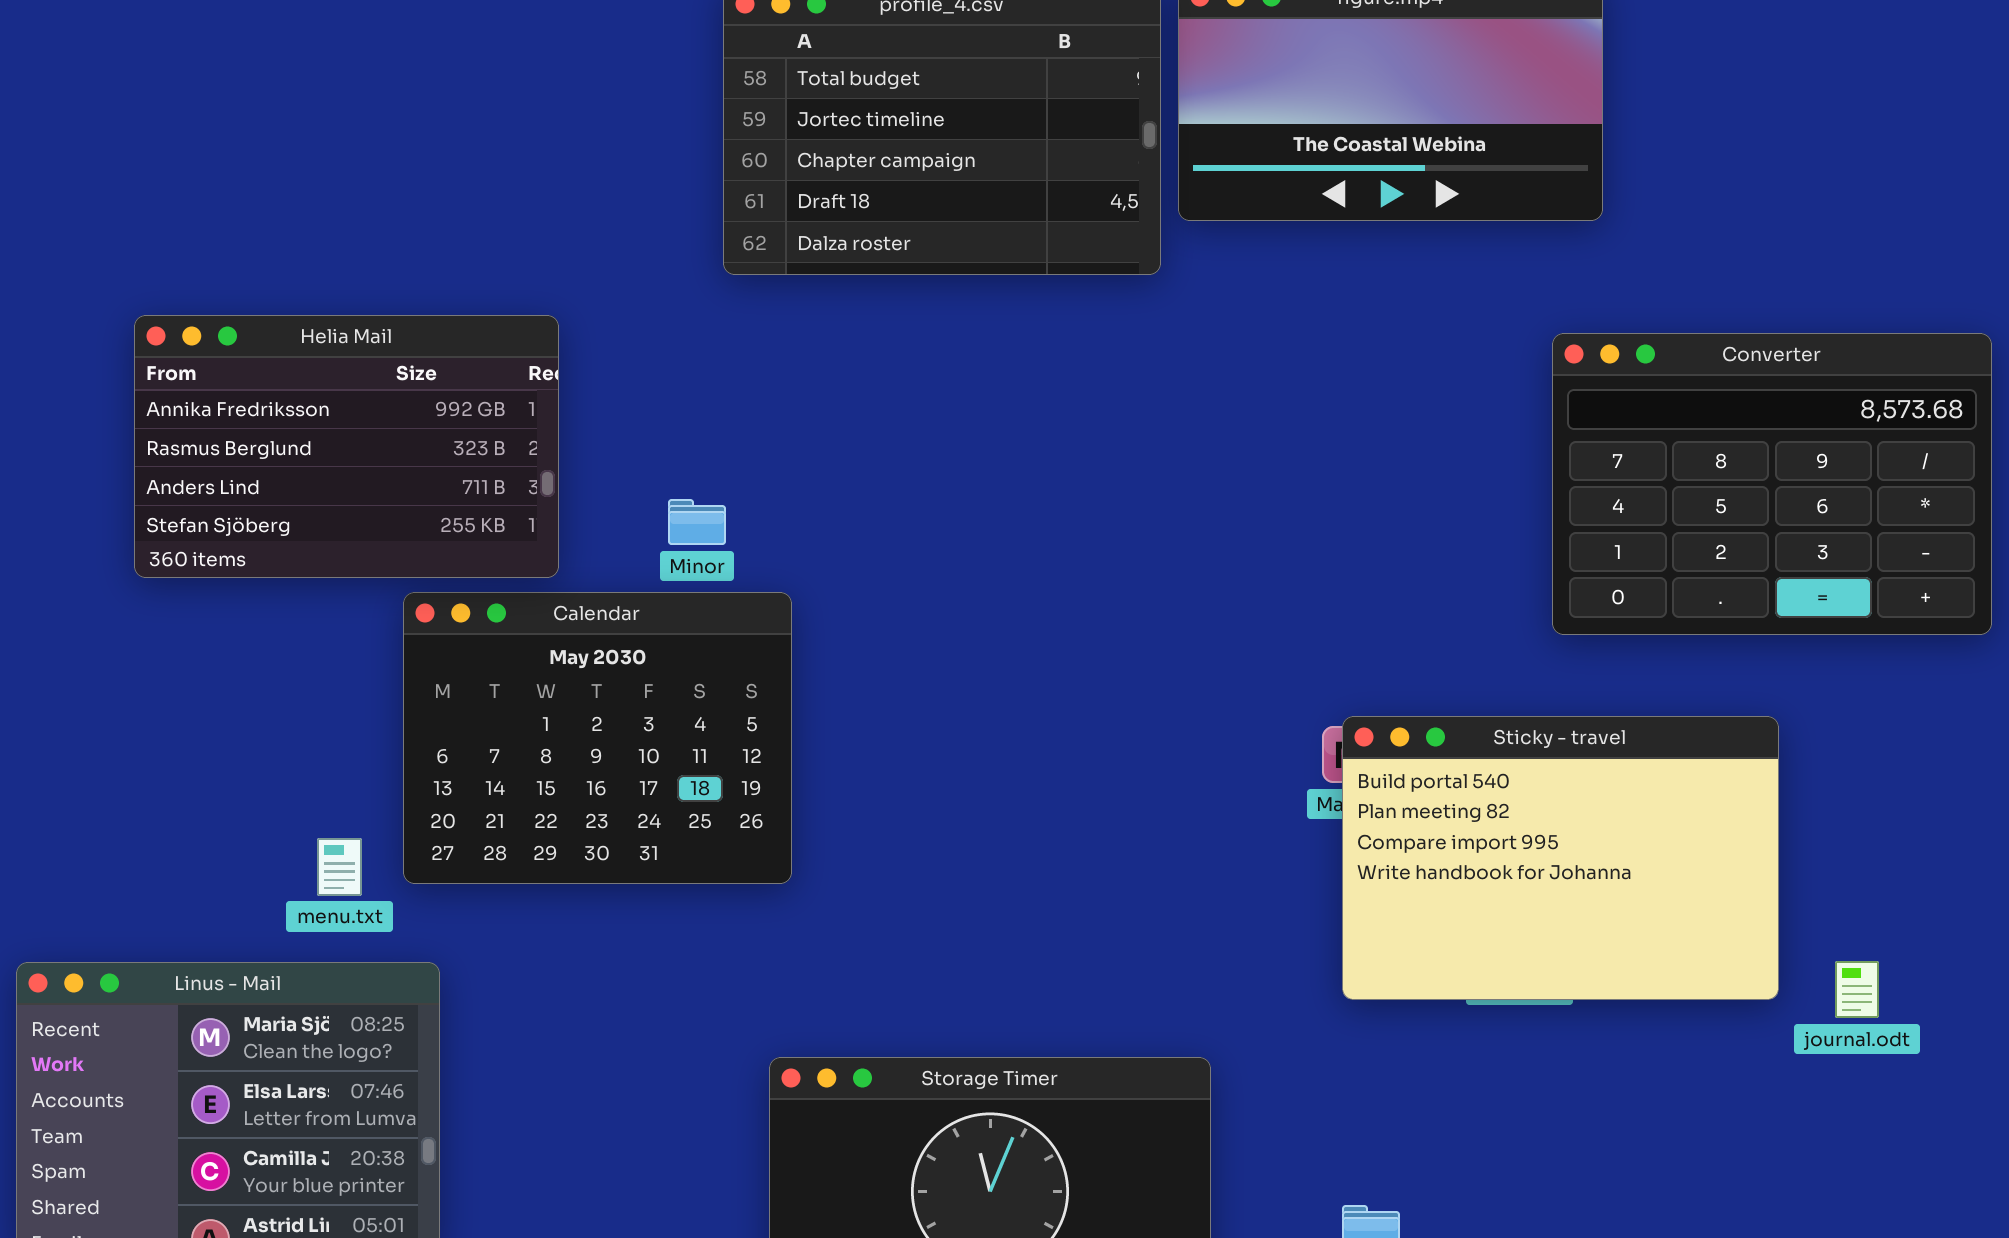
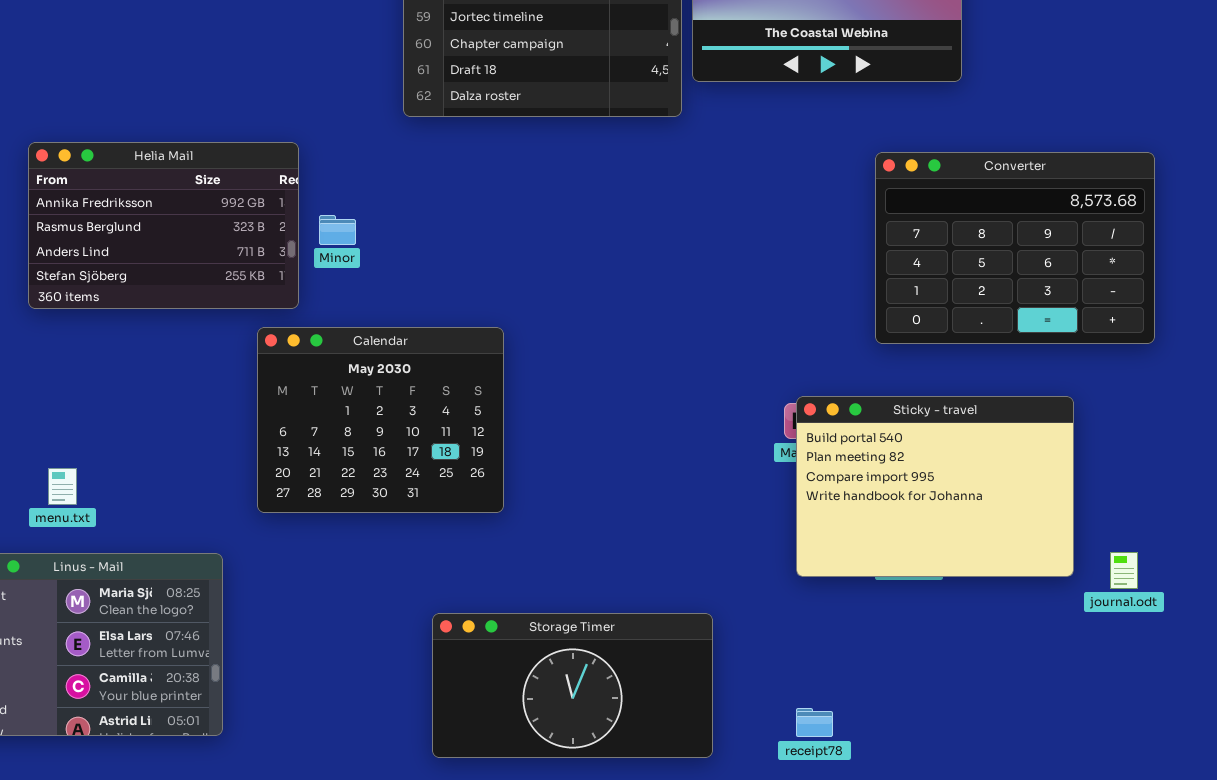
Converter: [1552,333,1992,635] -> [875,152,1155,344], moved
Minor: [668,499,726,545] -> [319,215,356,245], moved
Calendar: [403,592,792,884] -> [257,327,504,513], moved
menu.txt: [317,838,362,896] -> [48,468,77,505], moved

